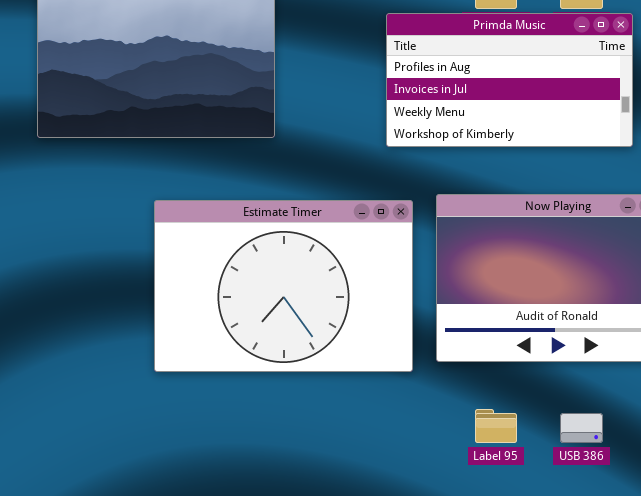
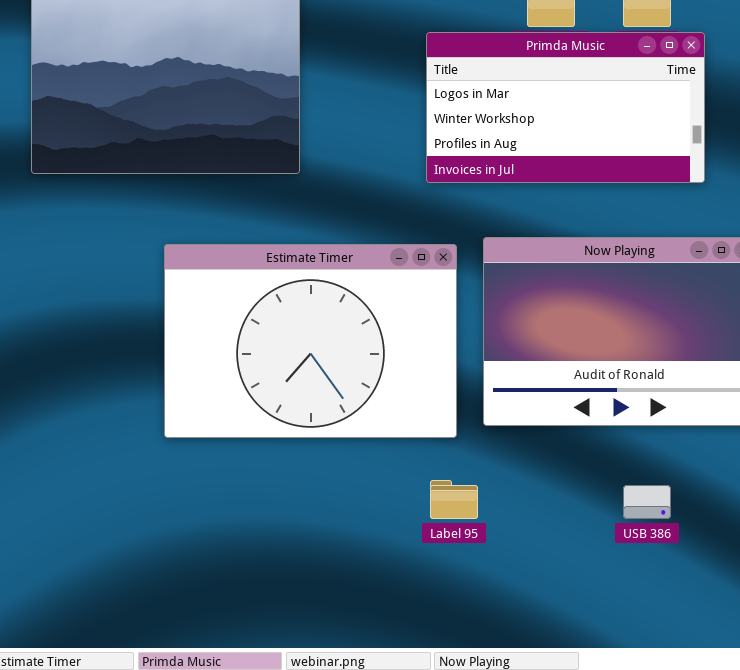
Primda Music: [386,13,633,147] -> [426,32,705,183], scrolled up 2 rows
Label 95: [475,409,517,443] -> [430,480,478,519], moved

